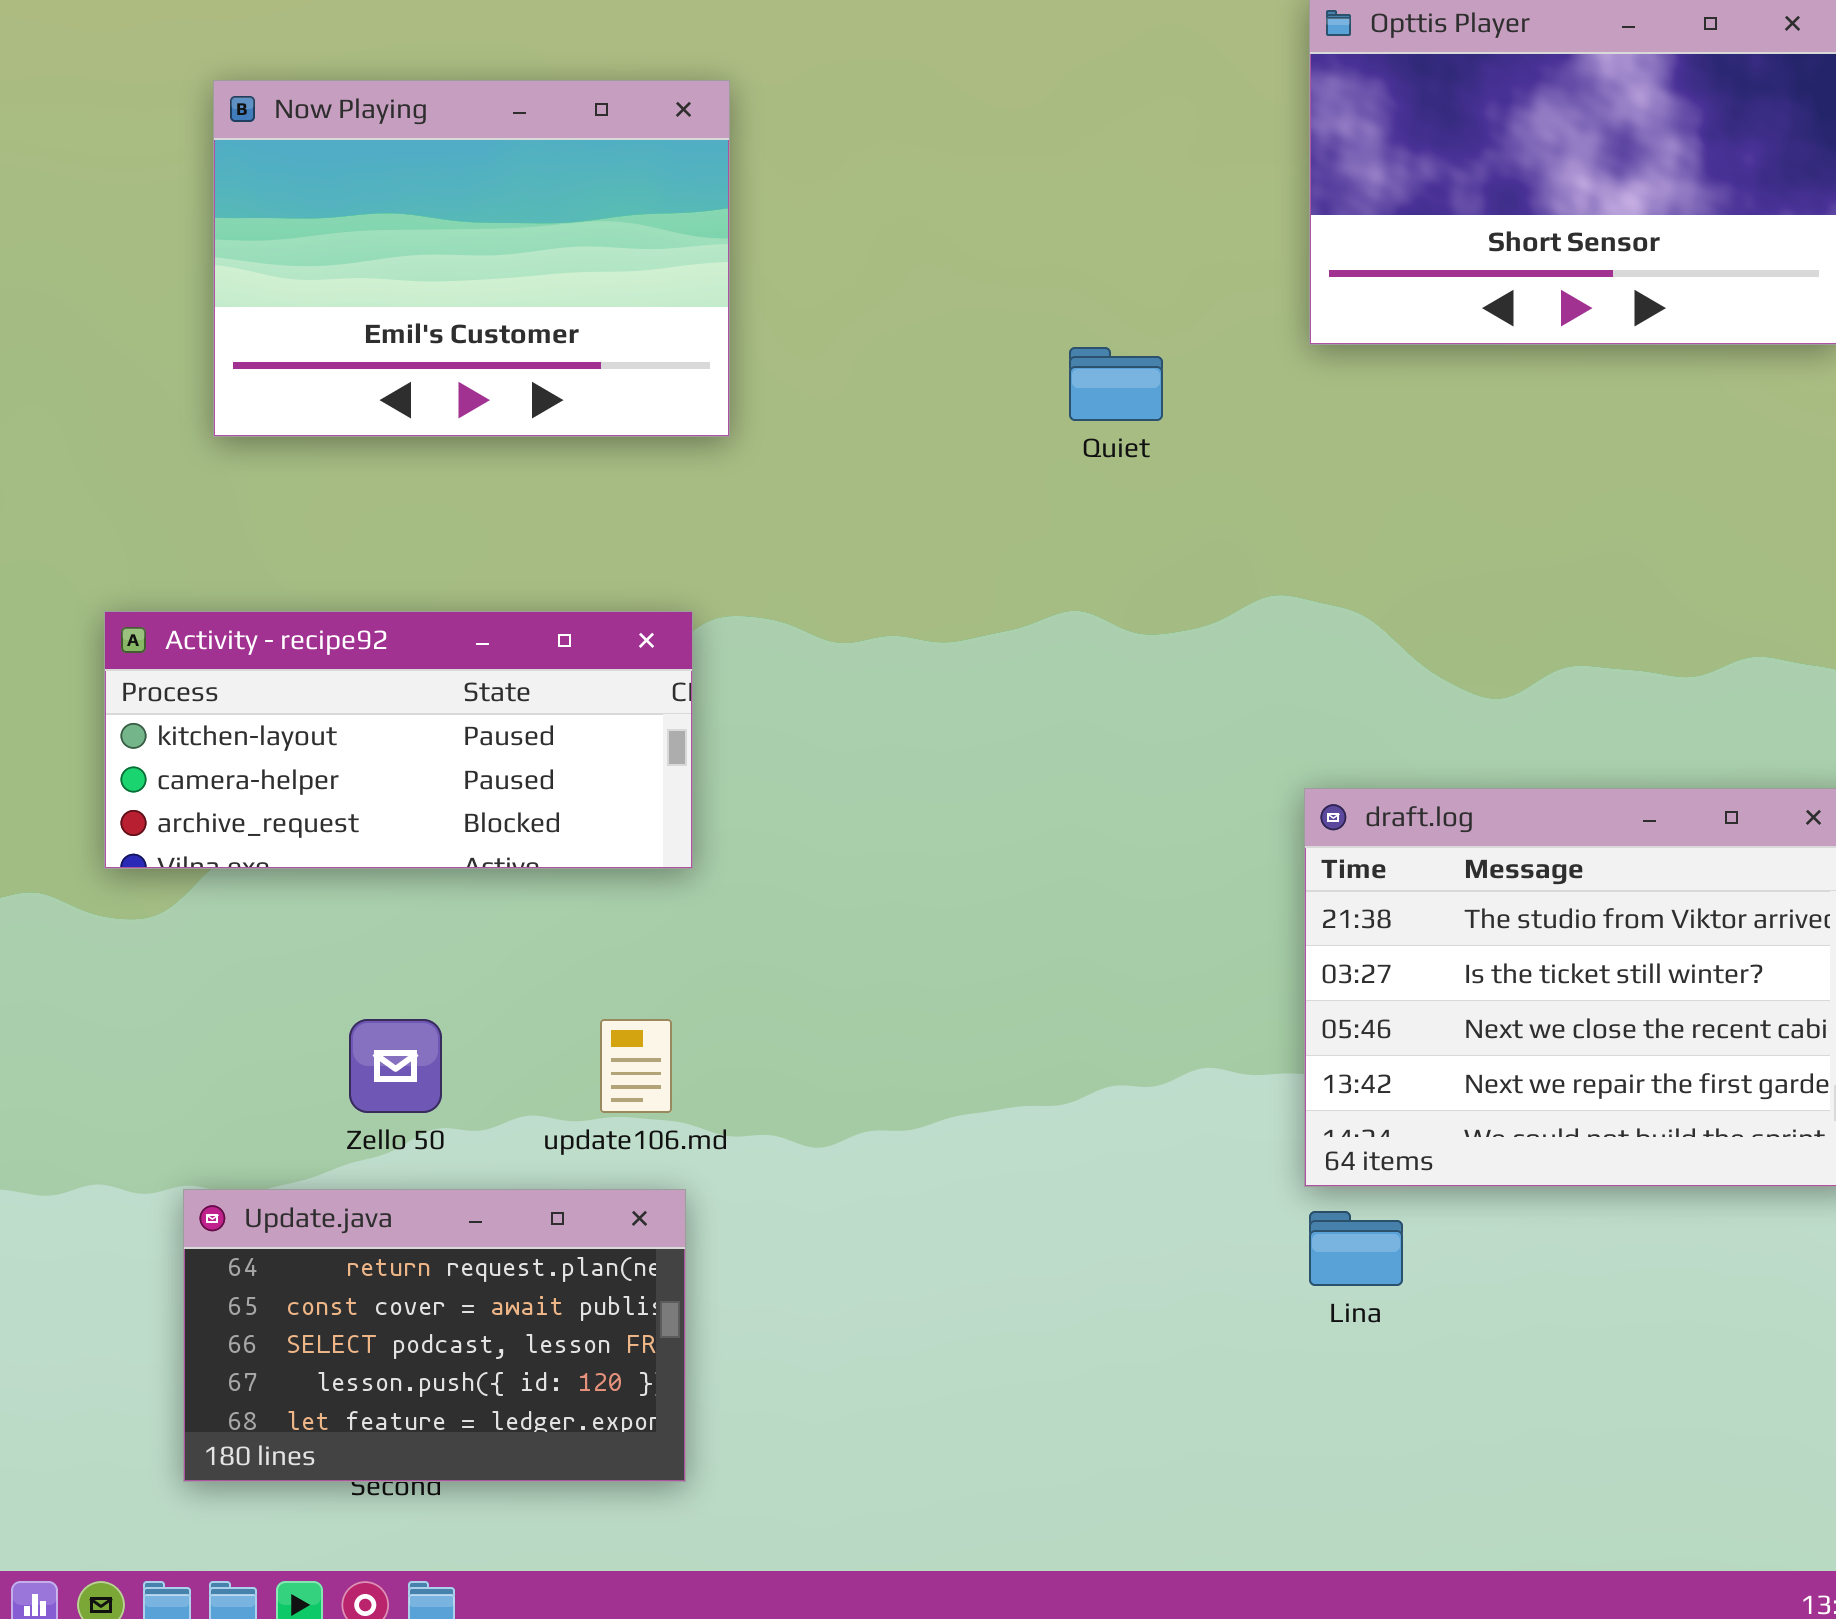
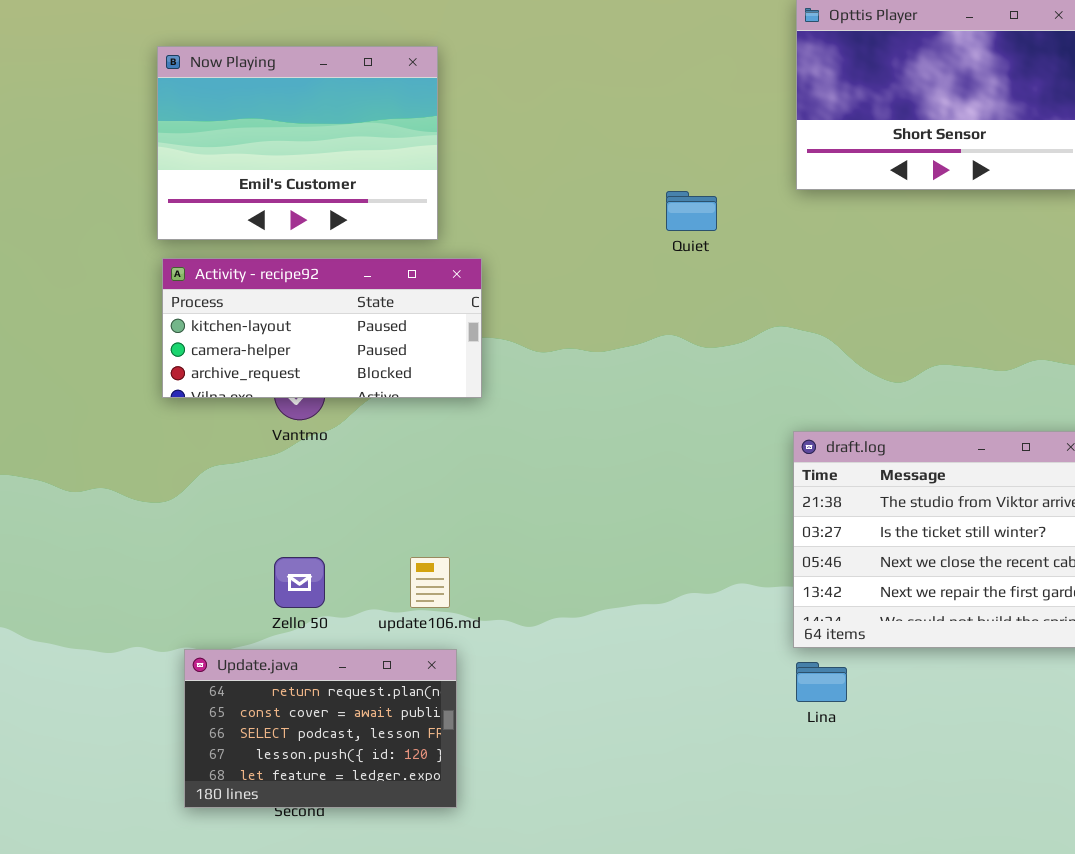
Now Playing: [213,80,730,437] -> [157,46,438,240], moved
Activity - recipe92: [104,611,693,869] -> [162,258,482,398], moved

